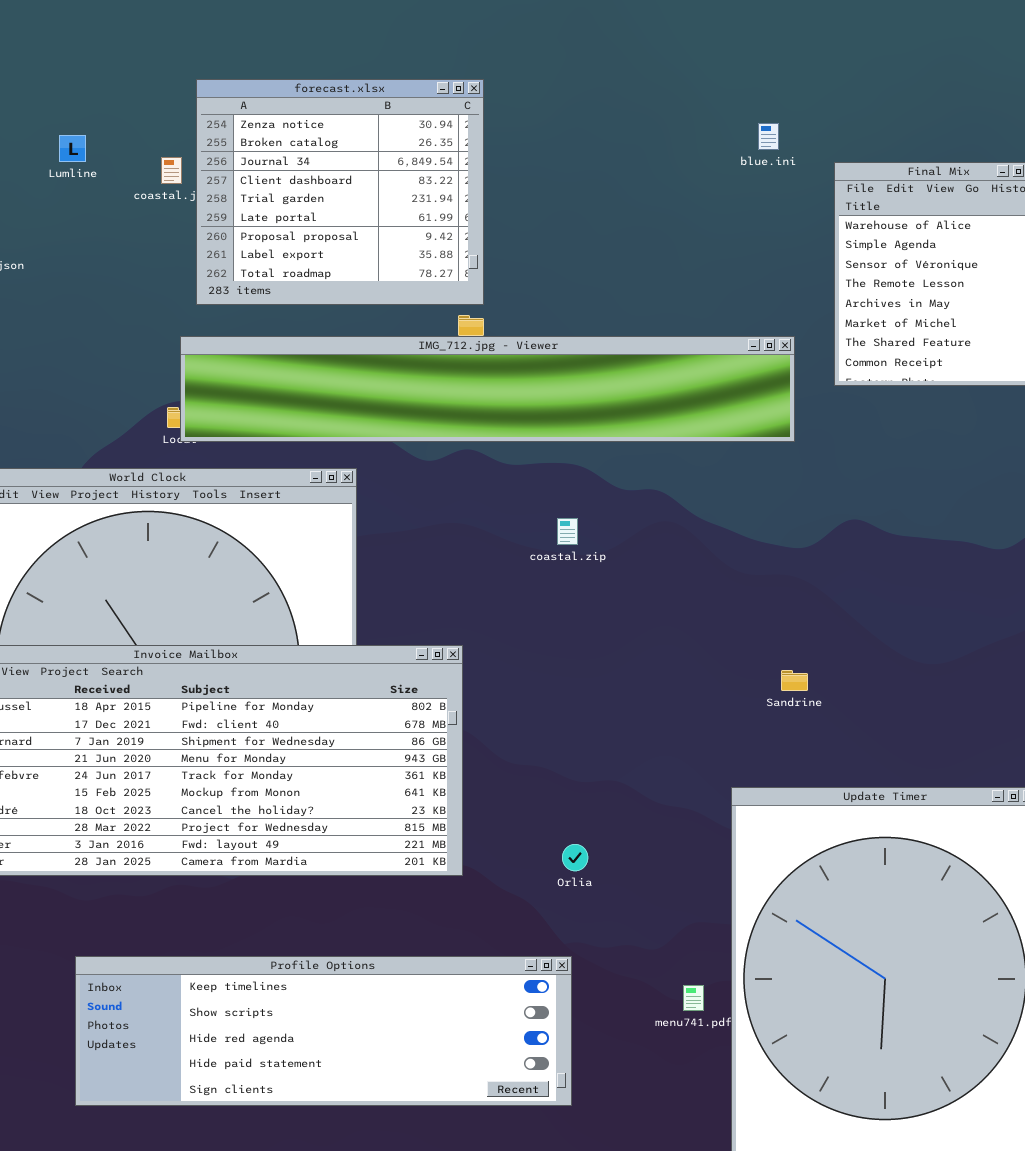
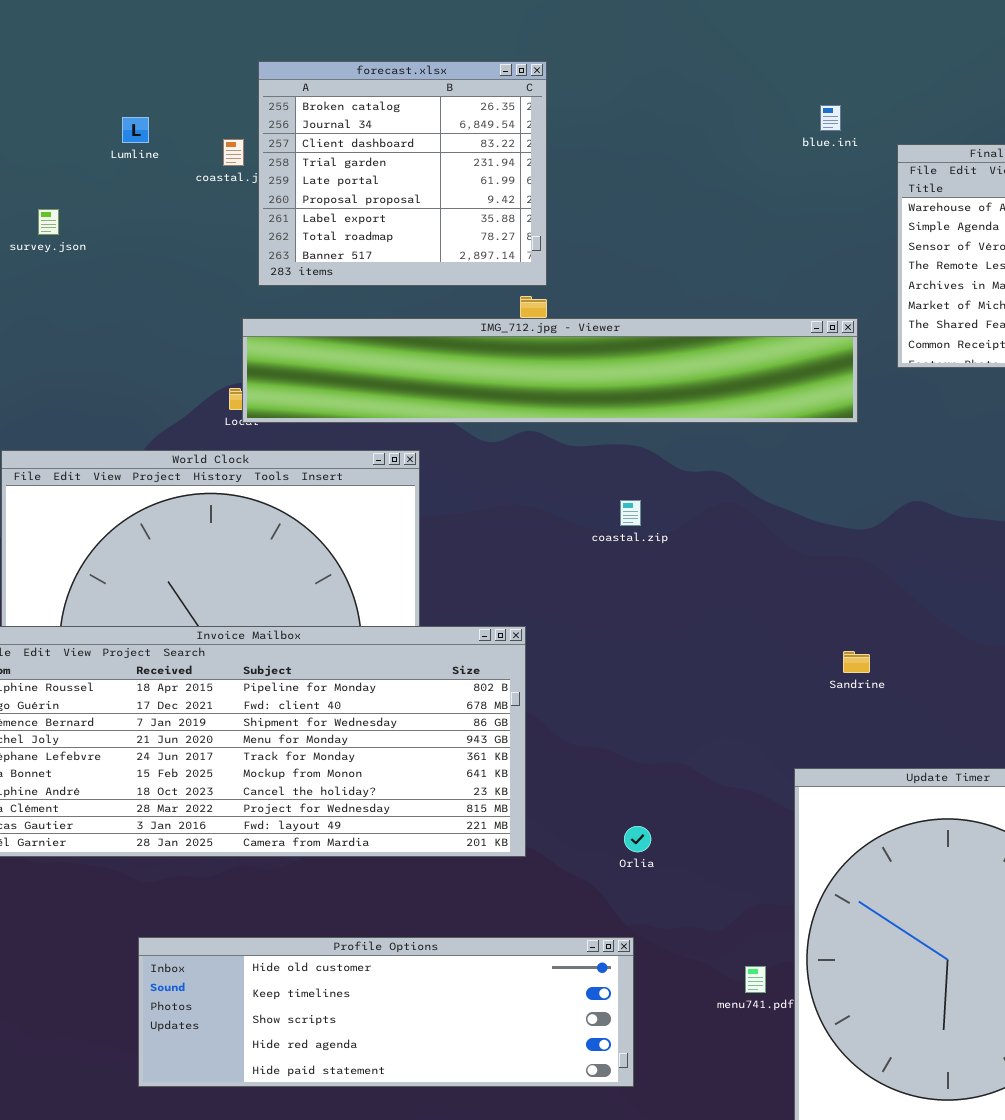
forecast.xlsx: [196,79,484,305] -> [258,61,547,286], scrolled down 1 row
Profile Options: [75,956,572,1106] -> [138,937,634,1087], scrolled up 1 row

